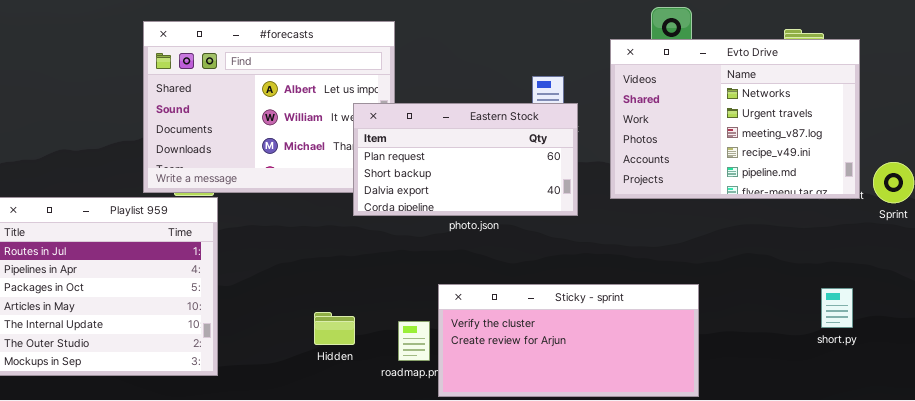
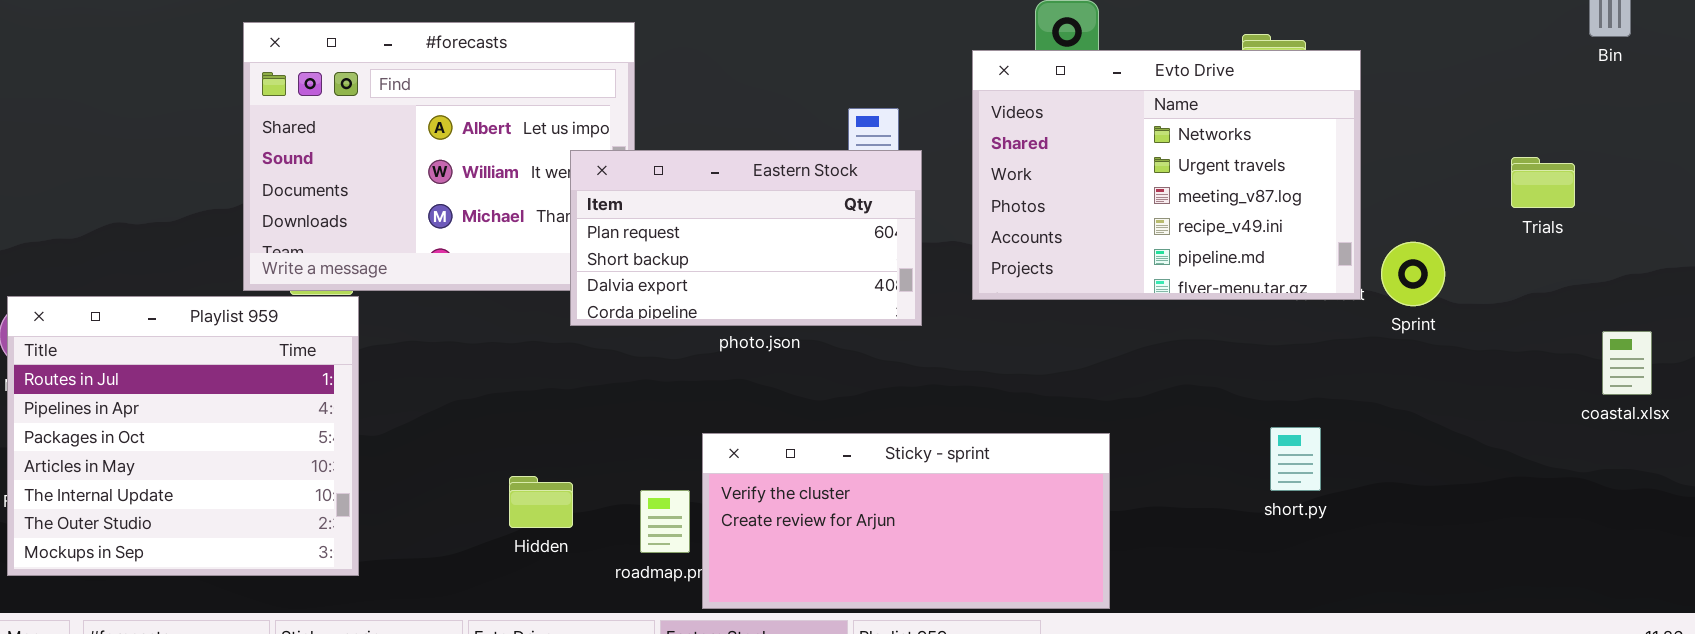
short.py: [821,288,853,328] -> [1270,427,1321,491], moved

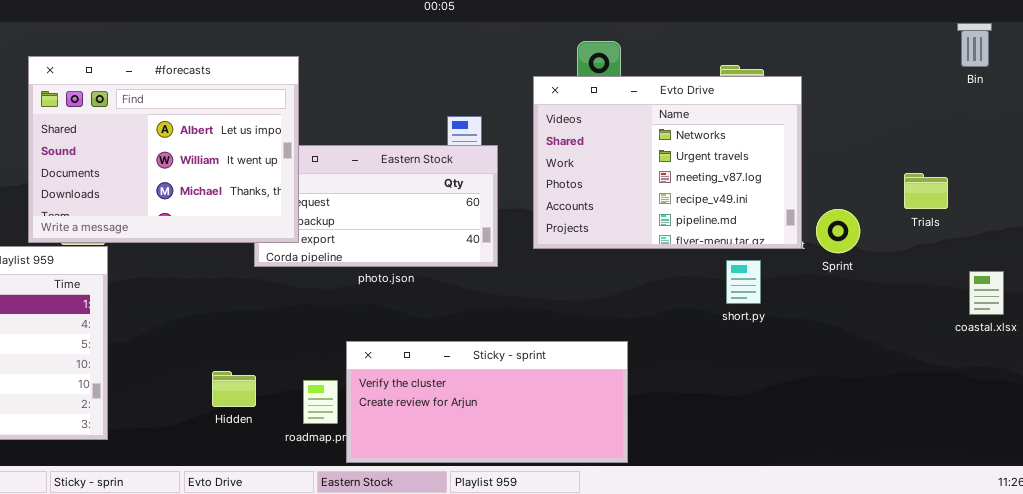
#forecasts: [243,22,635,291] -> [28,56,299,243], raised
Trials: [1511,157,1575,208] -> [904,173,948,209], moved
short.py: [1270,427,1321,491] -> [726,260,761,304], moved

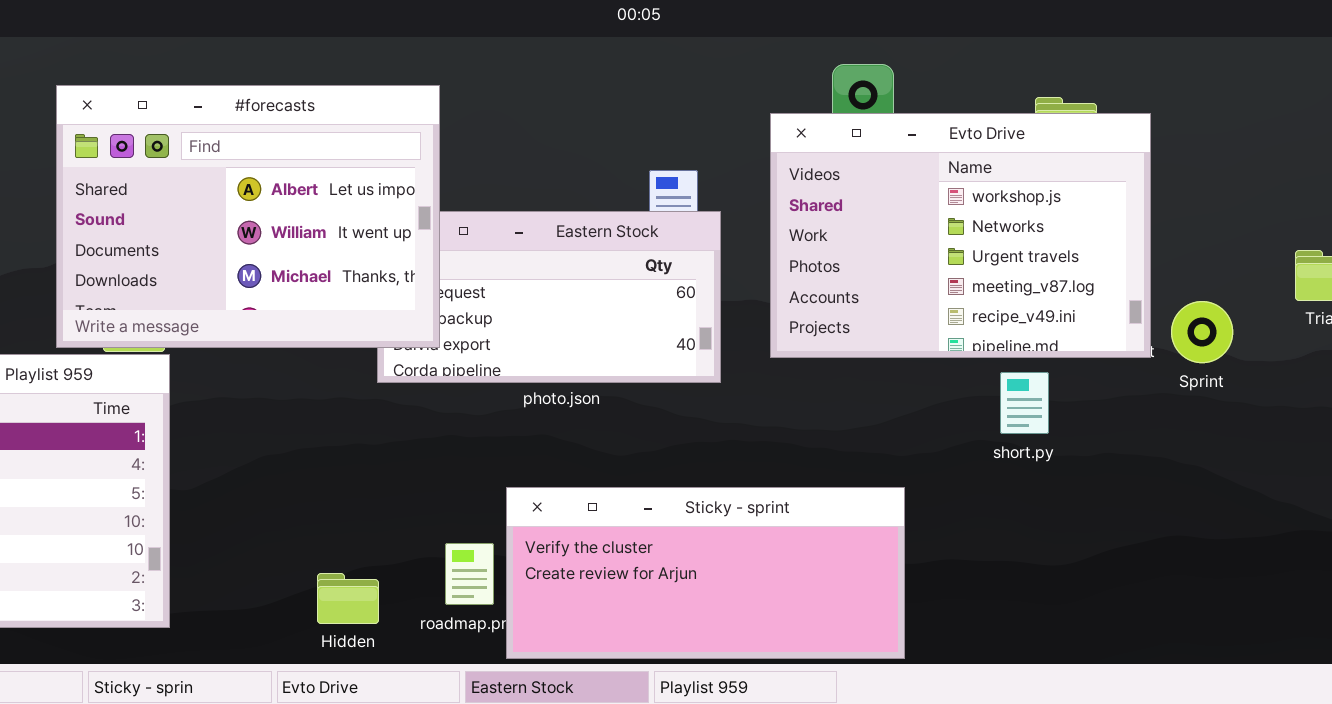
Evto Drive: [533,76,802,249] -> [770,113,1151,358], scrolled up 1 row
short.py: [726,260,761,304] -> [1000,372,1049,434], moved
Hidden: [212,371,256,407] -> [317,573,379,624], moved

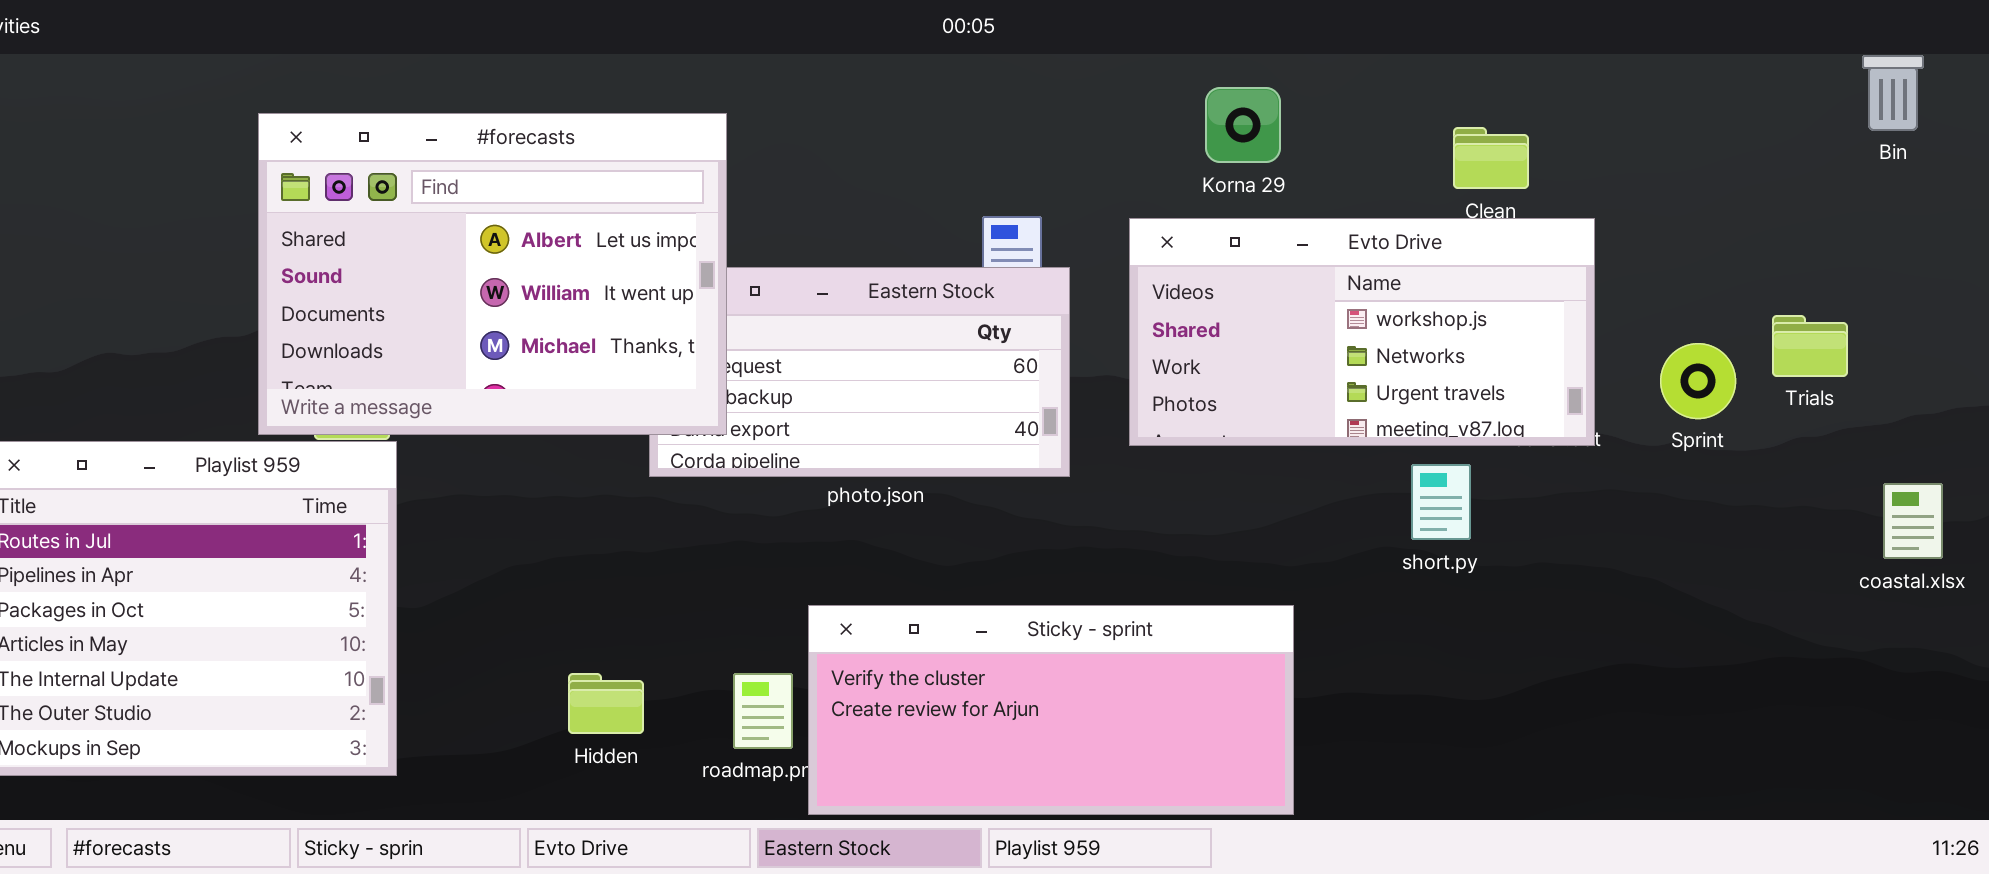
Evto Drive: [770,113,1151,358] -> [1129,218,1595,446], resized
Sprint: [1171,301,1233,363] -> [1660,343,1736,419], moved
Hidden: [317,573,379,624] -> [568,673,644,734], moved

